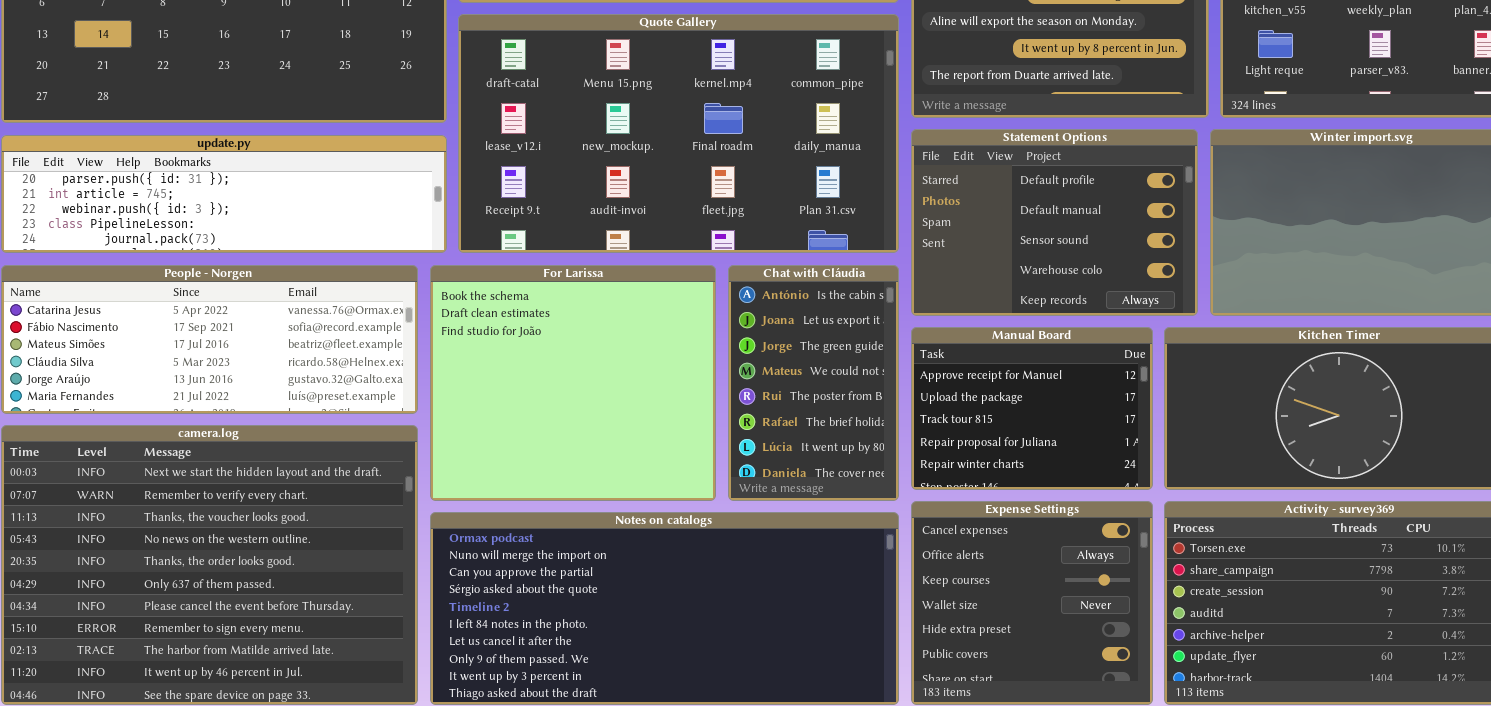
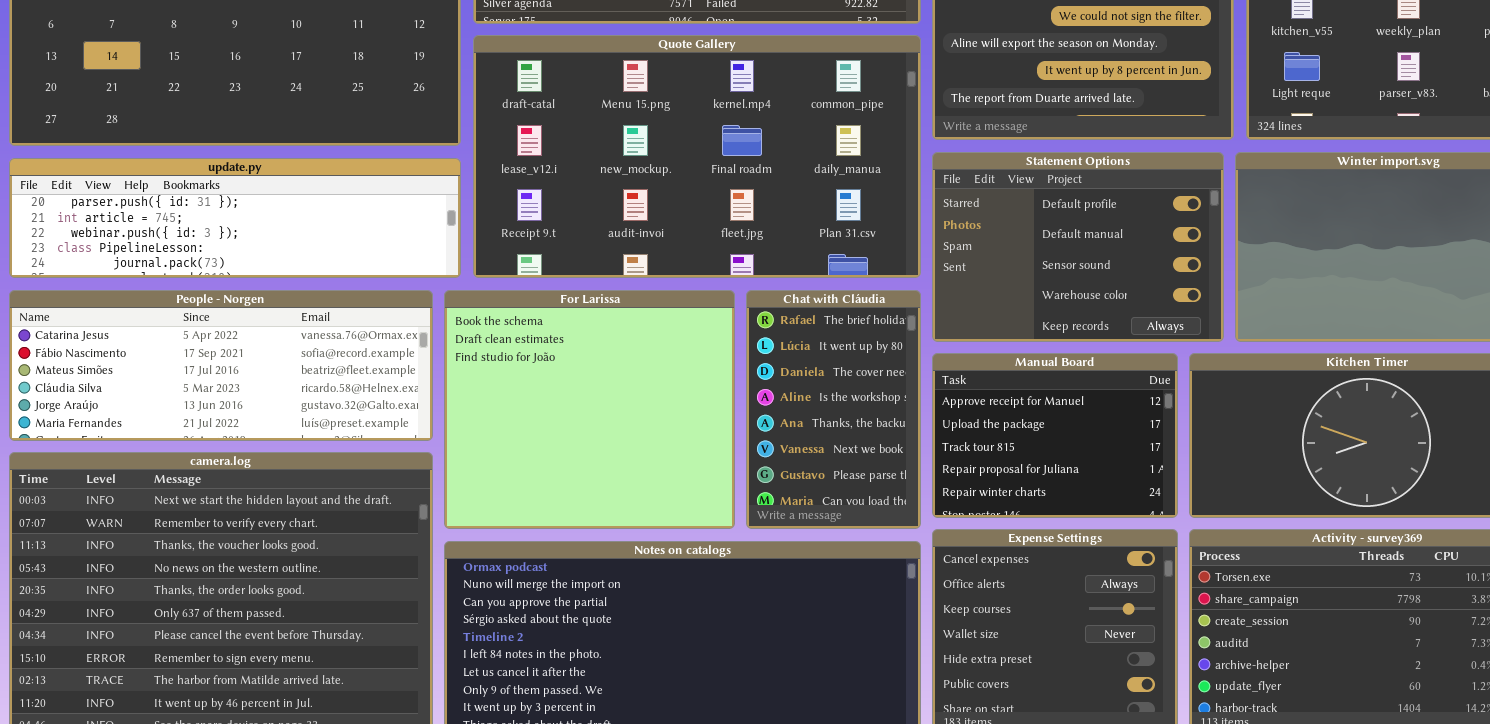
Chat with Cláudia: [728,265,899,501] -> [746,290,921,529], scrolled down 5 rows

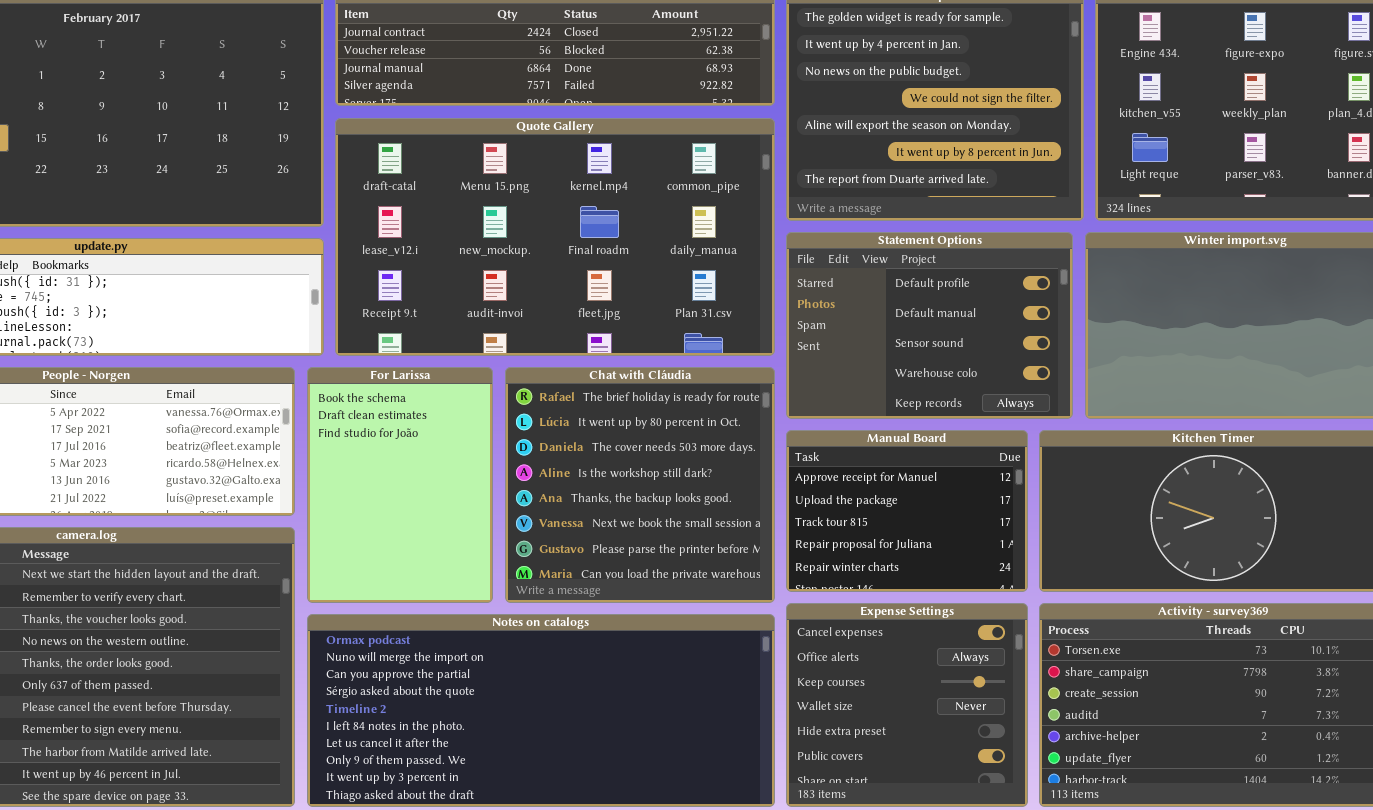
For Larissa: [444,290,735,529] -> [307,367,493,603], resized
Chat with Cláudia: [746,290,921,529] -> [505,367,775,603], resized

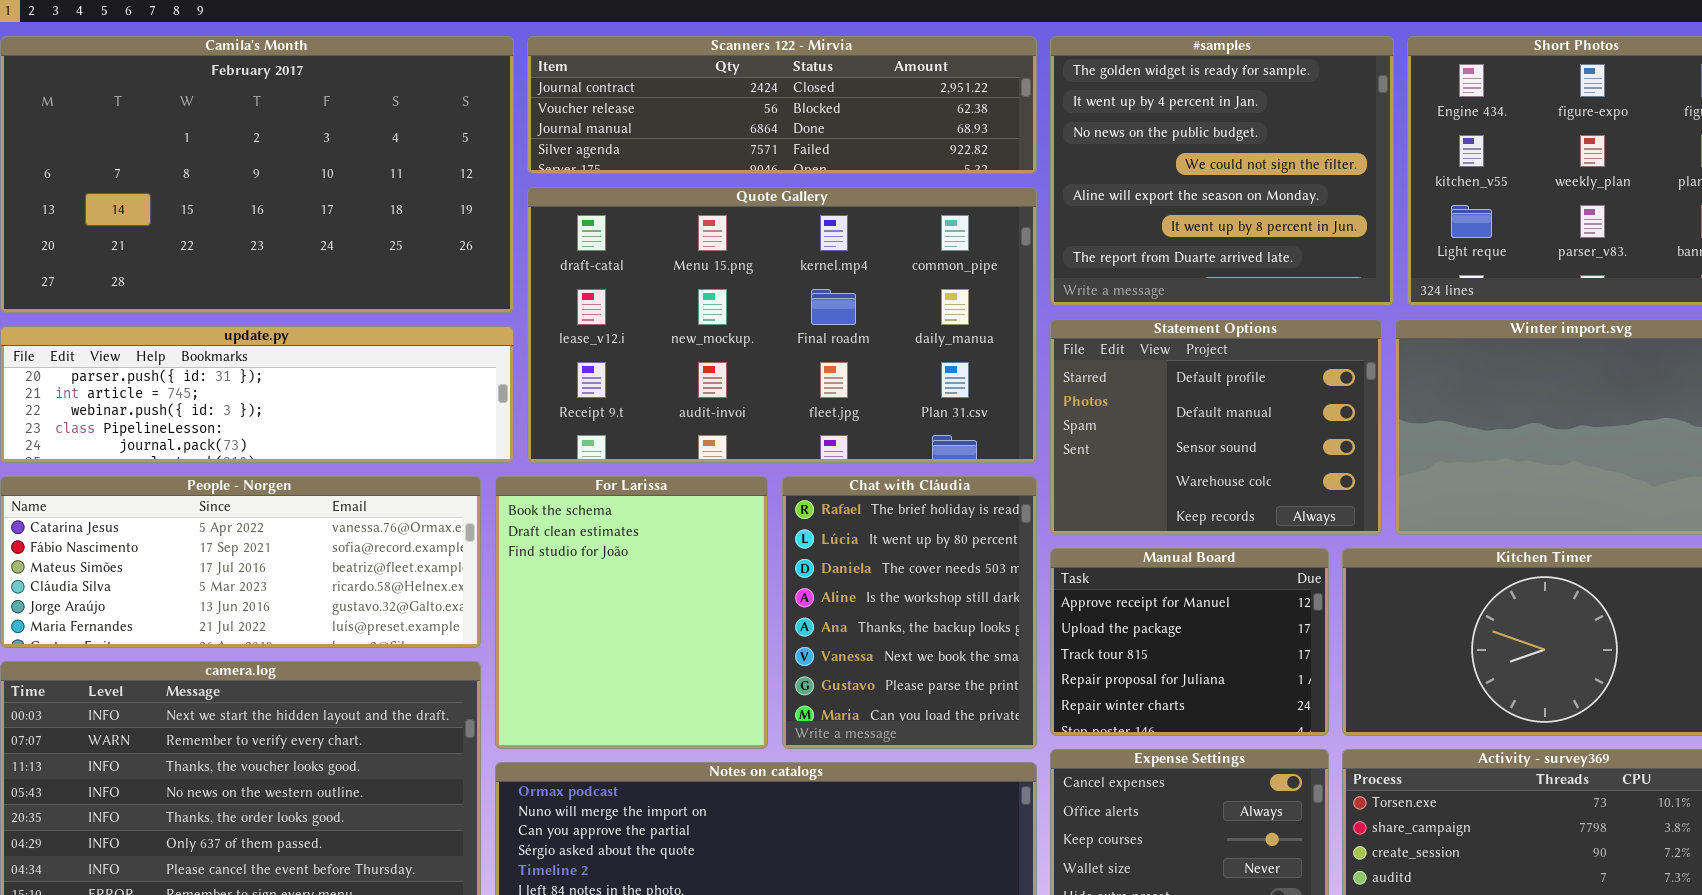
For Larissa: [307,367,493,603] -> [495,476,768,749], resized
Chat with Cláudia: [505,367,775,603] -> [782,476,1037,749], resized

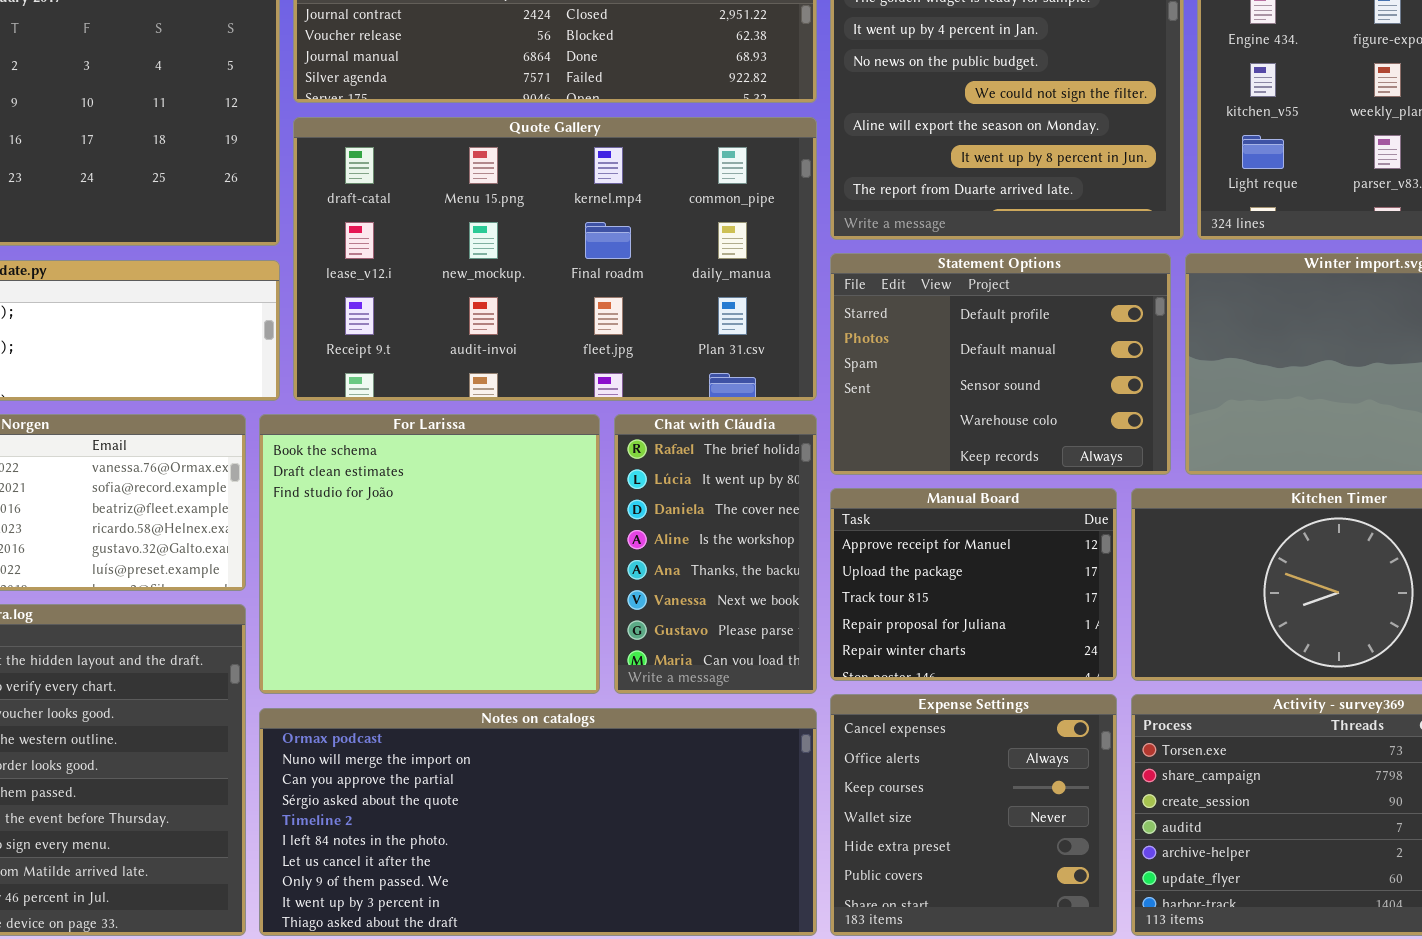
For Larissa: [495,476,768,749] -> [259,414,600,694], resized
Chat with Cláudia: [782,476,1037,749] -> [614,414,817,694], resized

